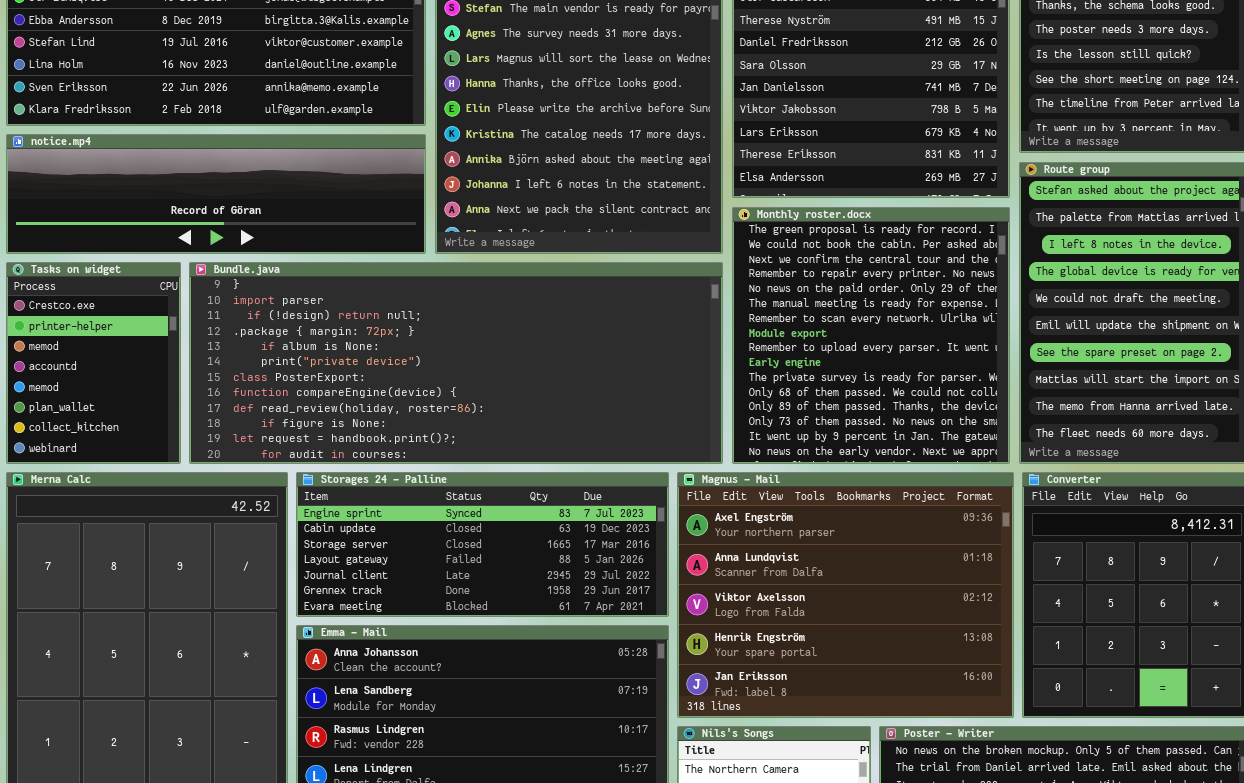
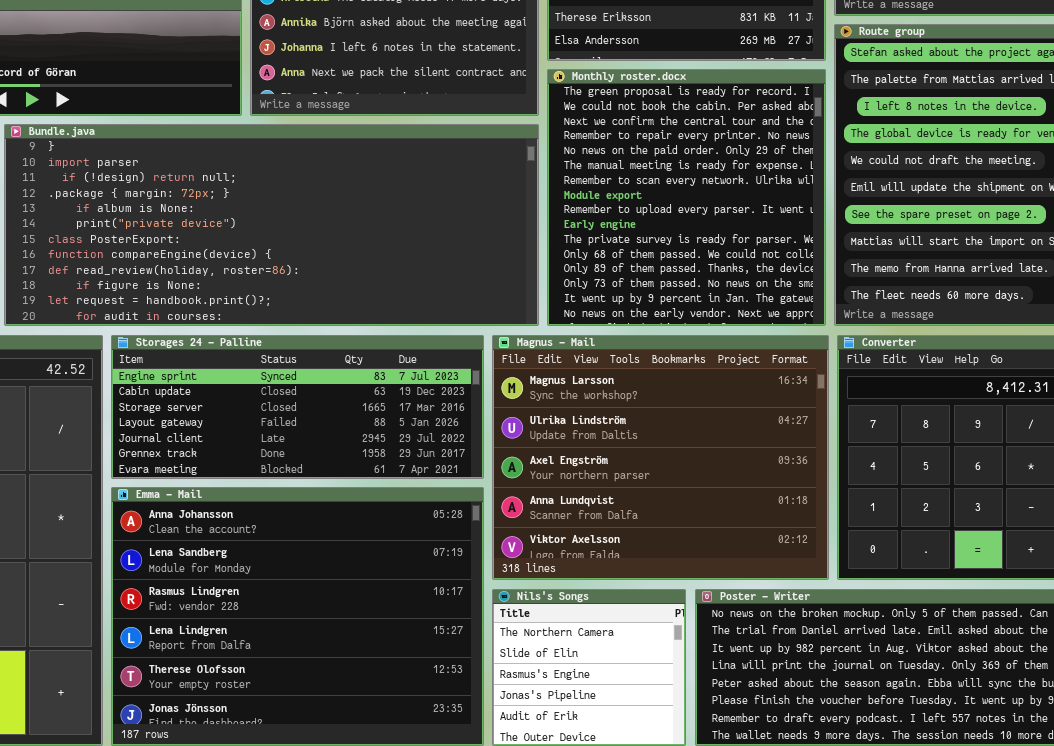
Magnus - Mail: [677,472,1014,718] -> [492,335,829,580], scrolled up 2 rows

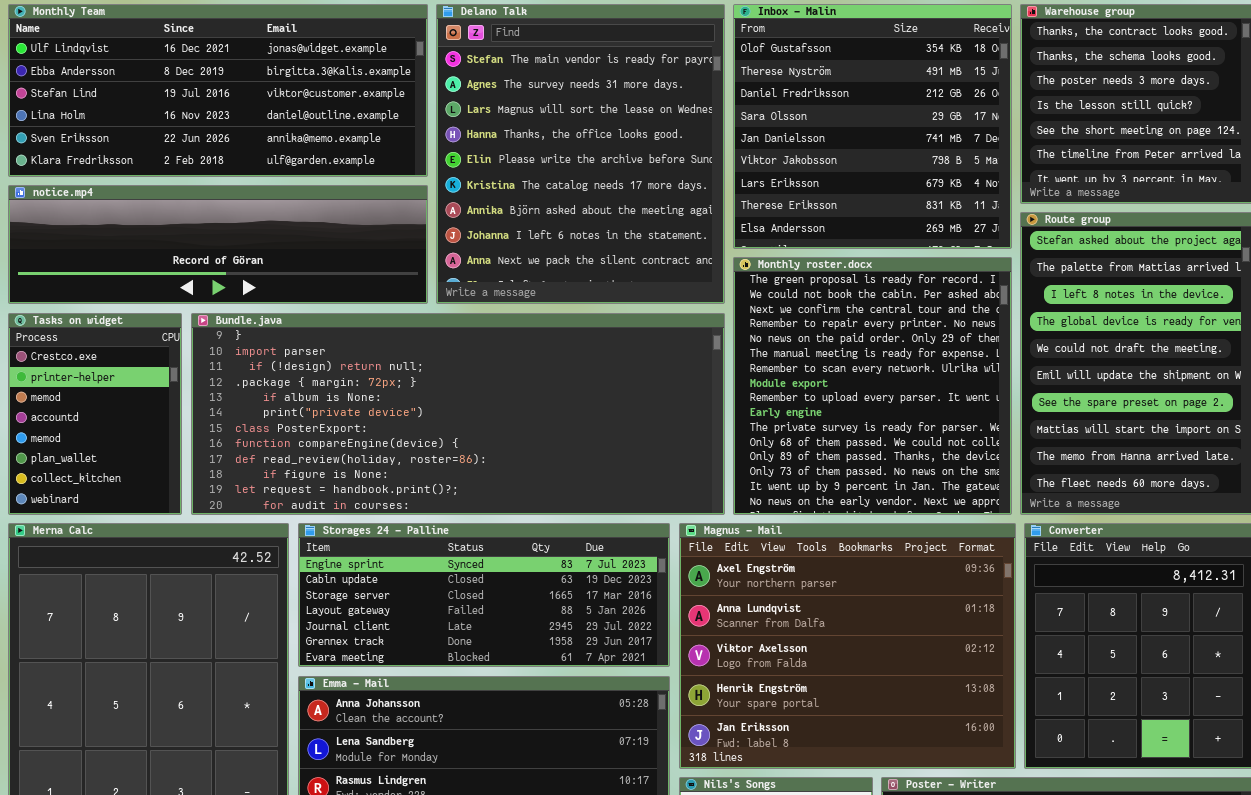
Magnus - Mail: [492,335,829,580] -> [679,523,1016,769], scrolled down 2 rows

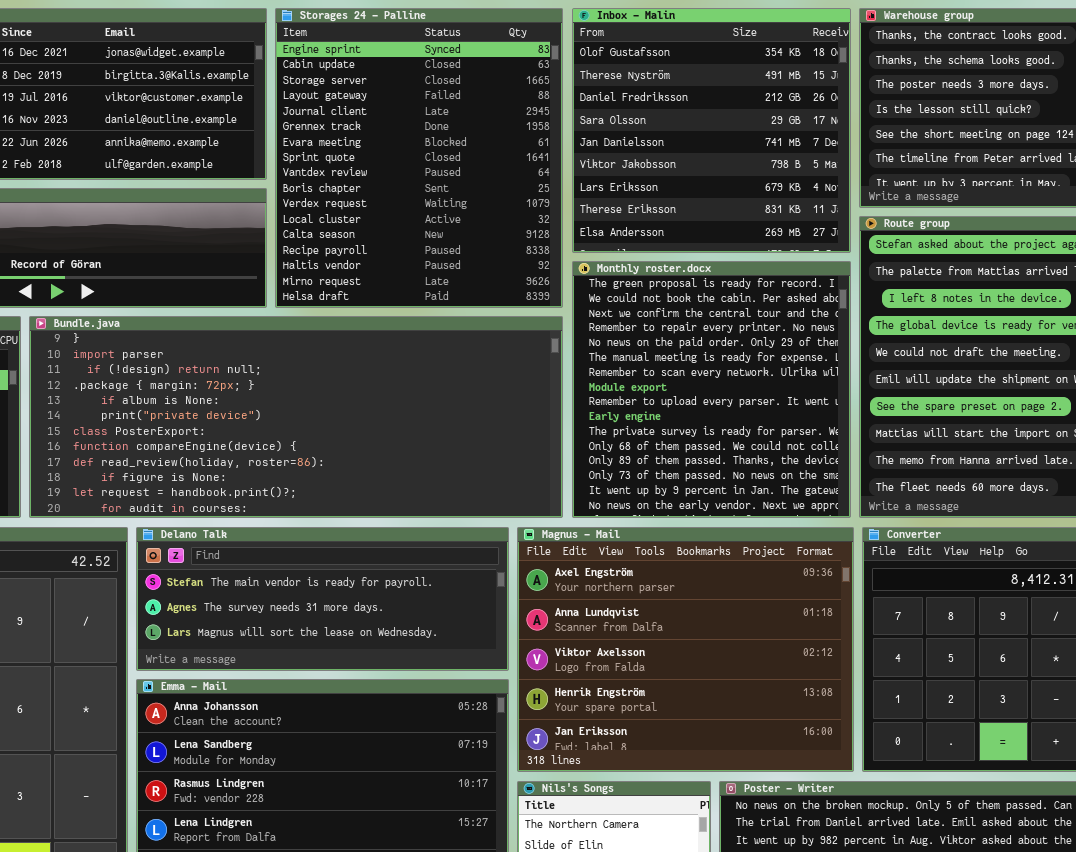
Delano Talk: [436,4,725,304] -> [136,527,509,671], moved, resized
Storages 24 - Palline: [298,523,670,667] -> [275,8,563,308], moved, resized

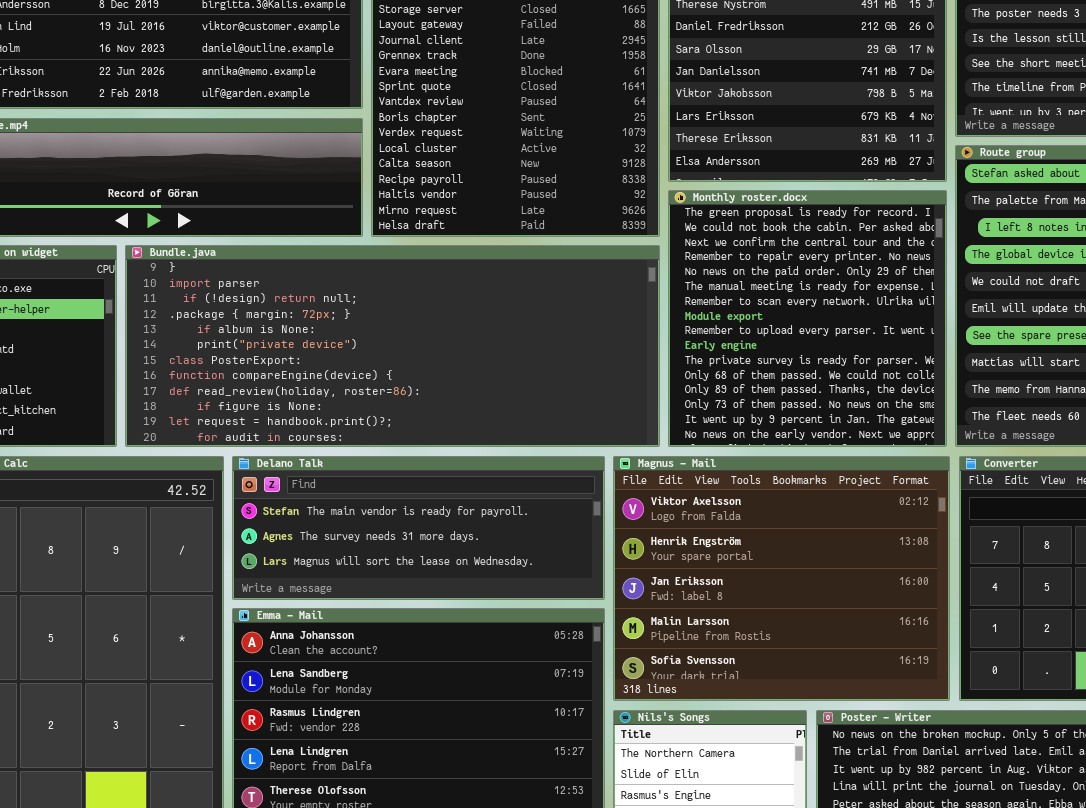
Magnus - Mail: [517,527,854,772] -> [613,456,950,701], scrolled down 2 rows

